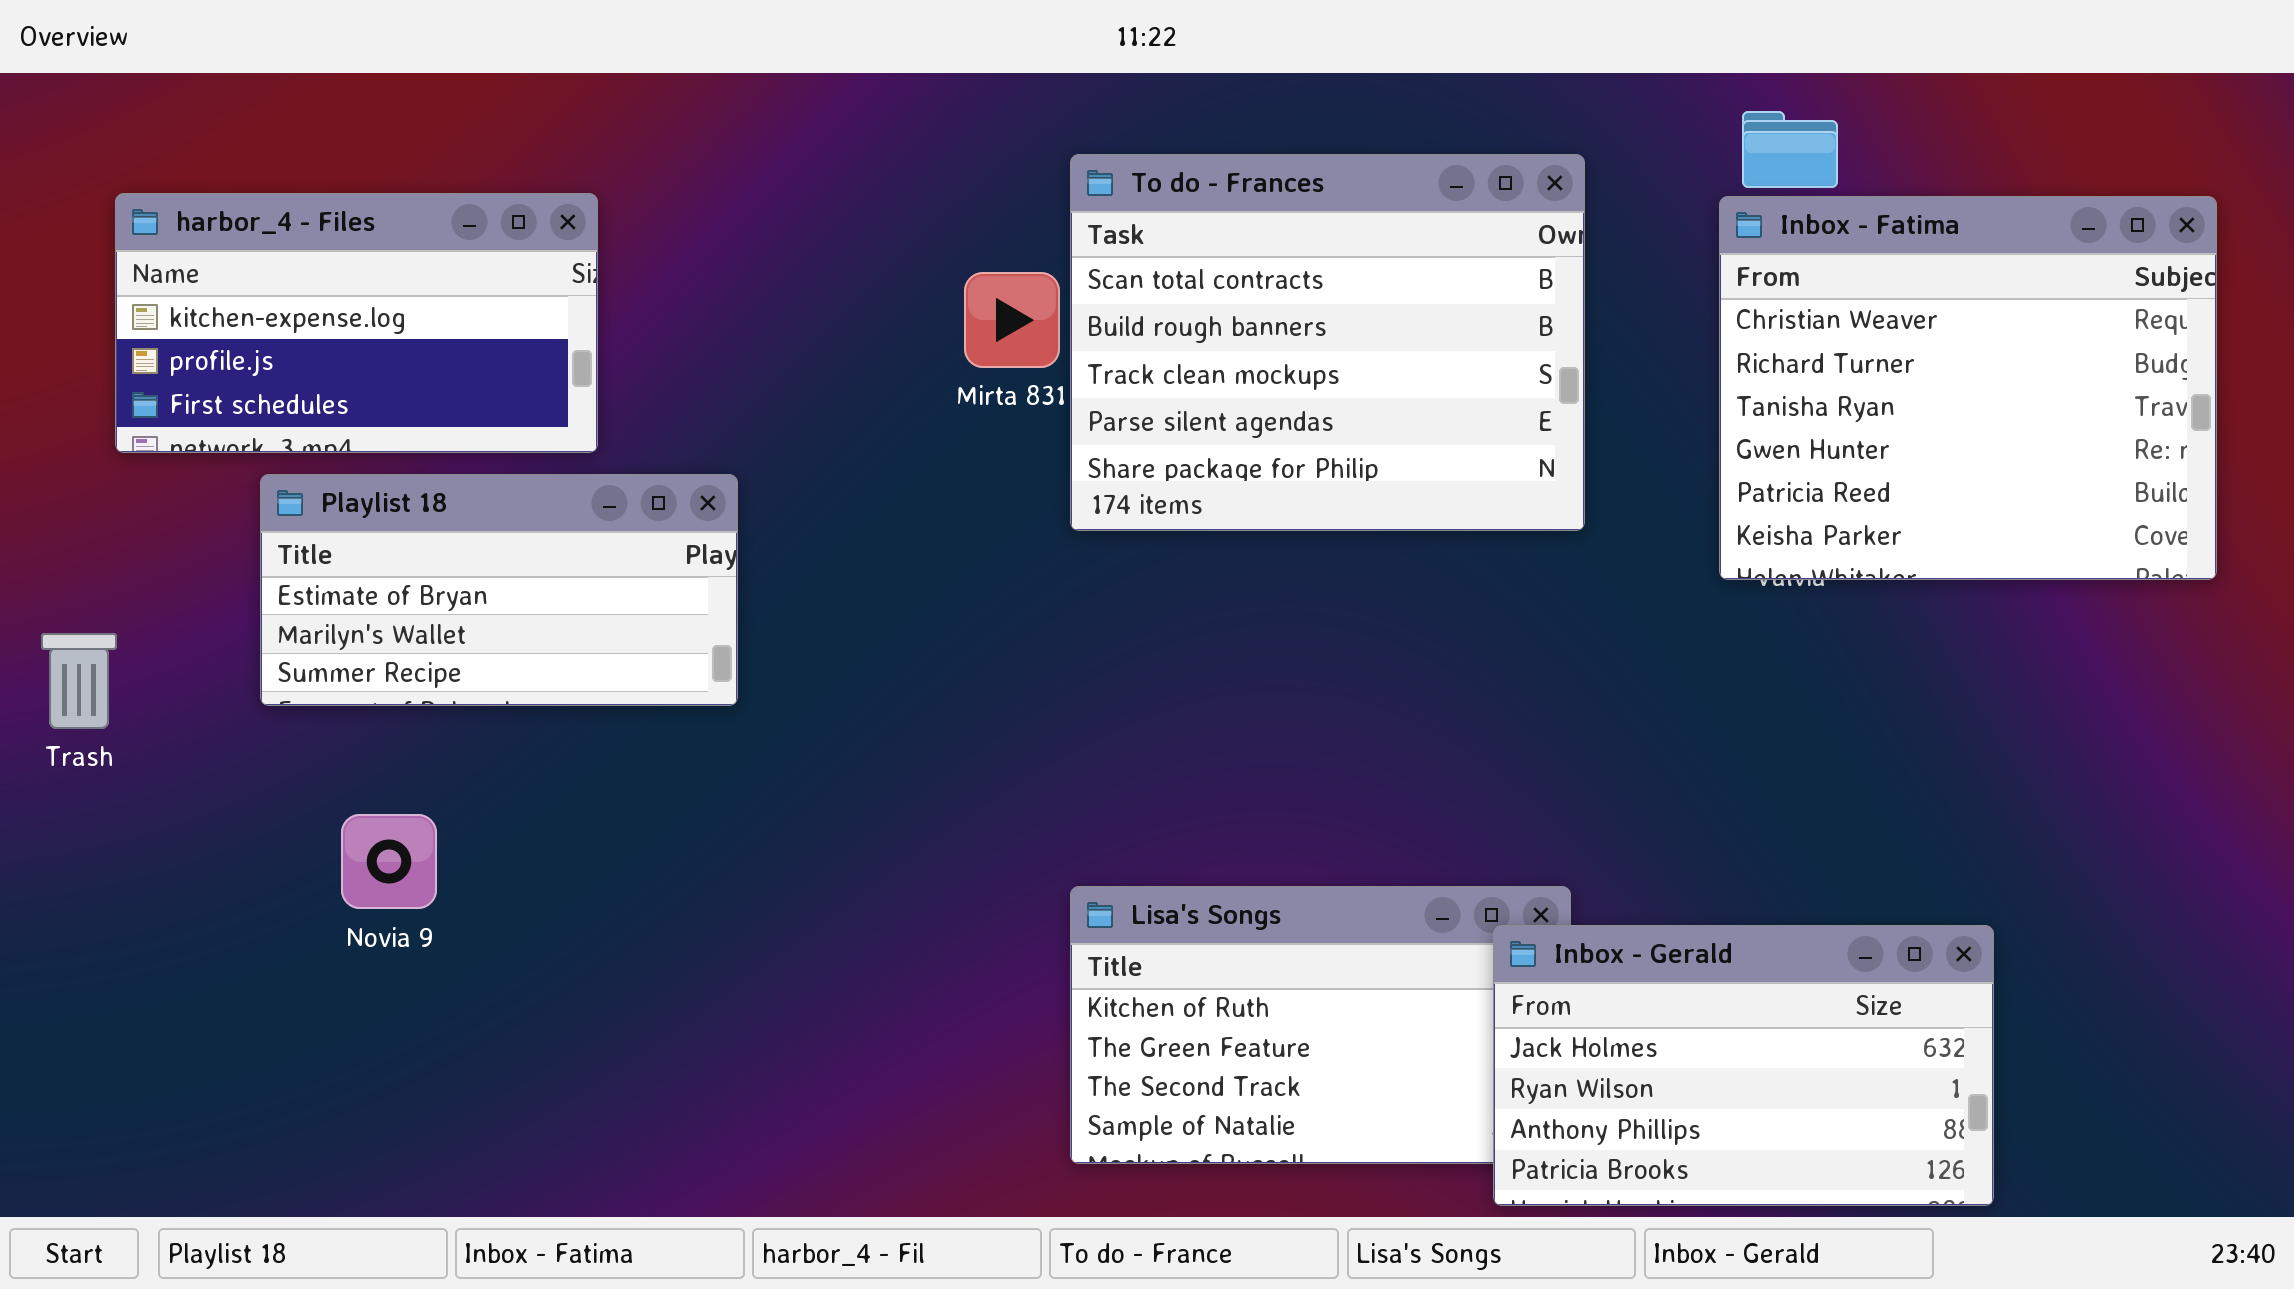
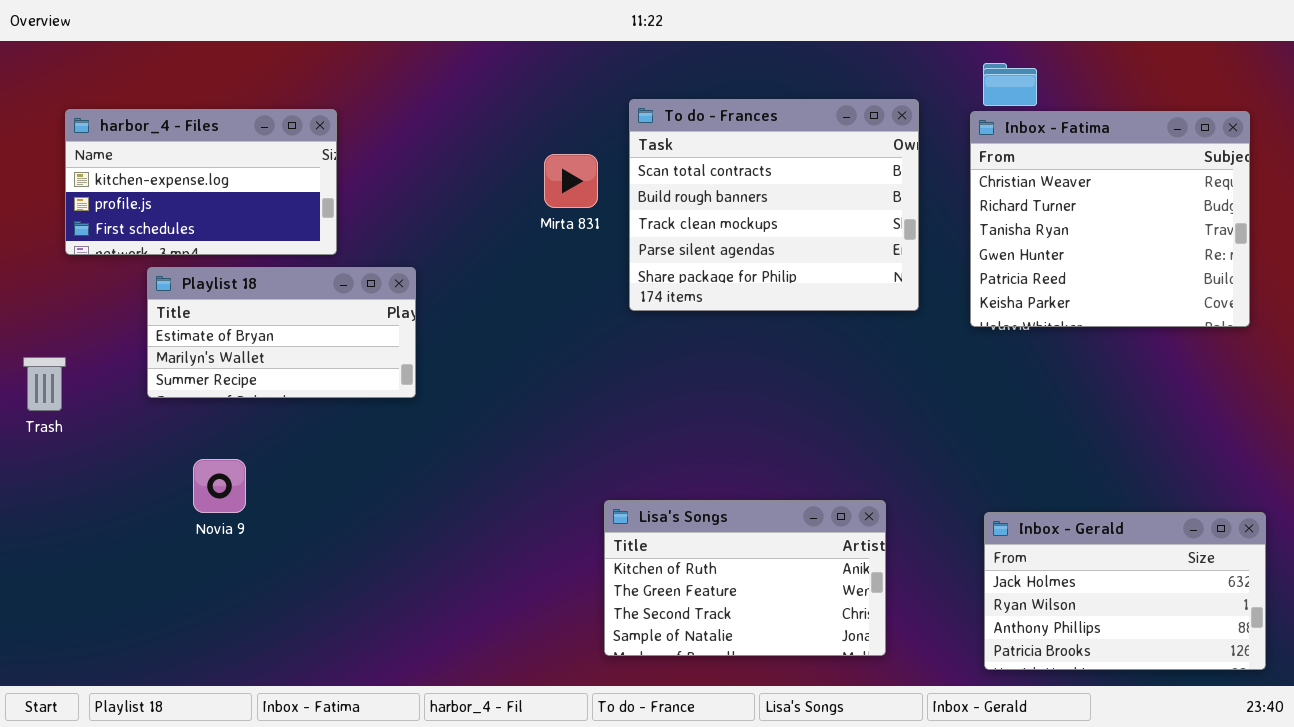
To do - Frances: [1070,154,1585,531] -> [629,99,919,311], moved
Inbox - Gerald: [1493,925,1994,1206] -> [984,512,1266,670], moved

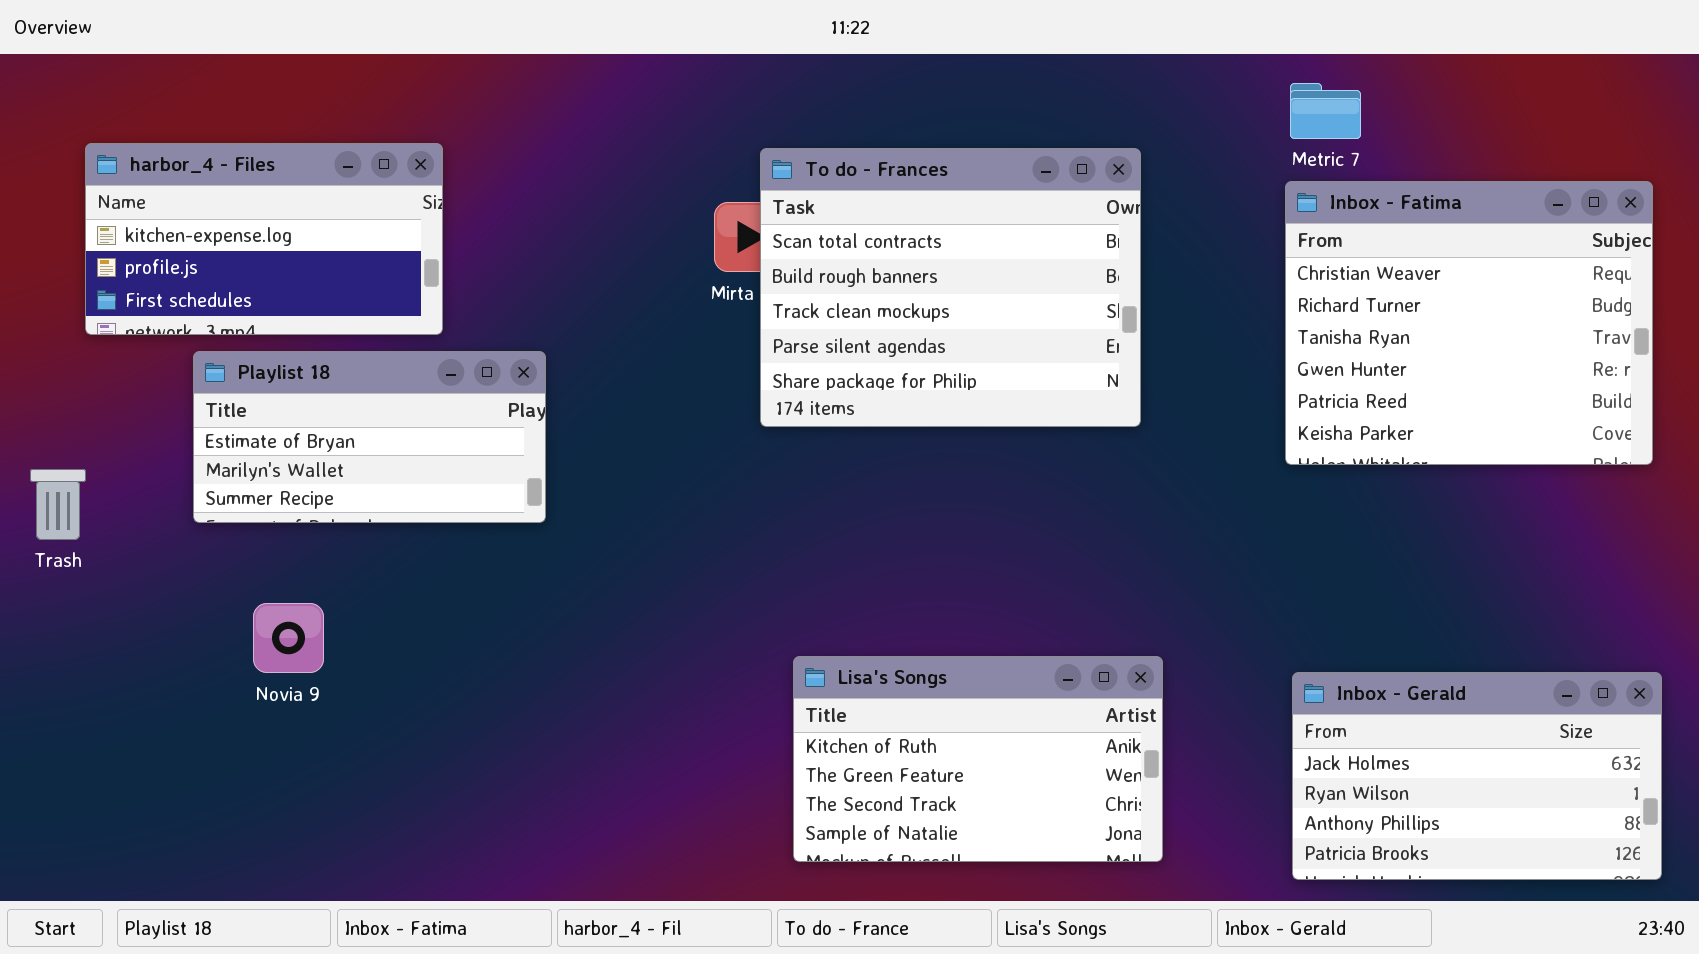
To do - Frances: [629,99,919,311] -> [760,148,1141,427], moved
Inbox - Fatima: [970,111,1250,327] -> [1285,181,1653,465], moved

